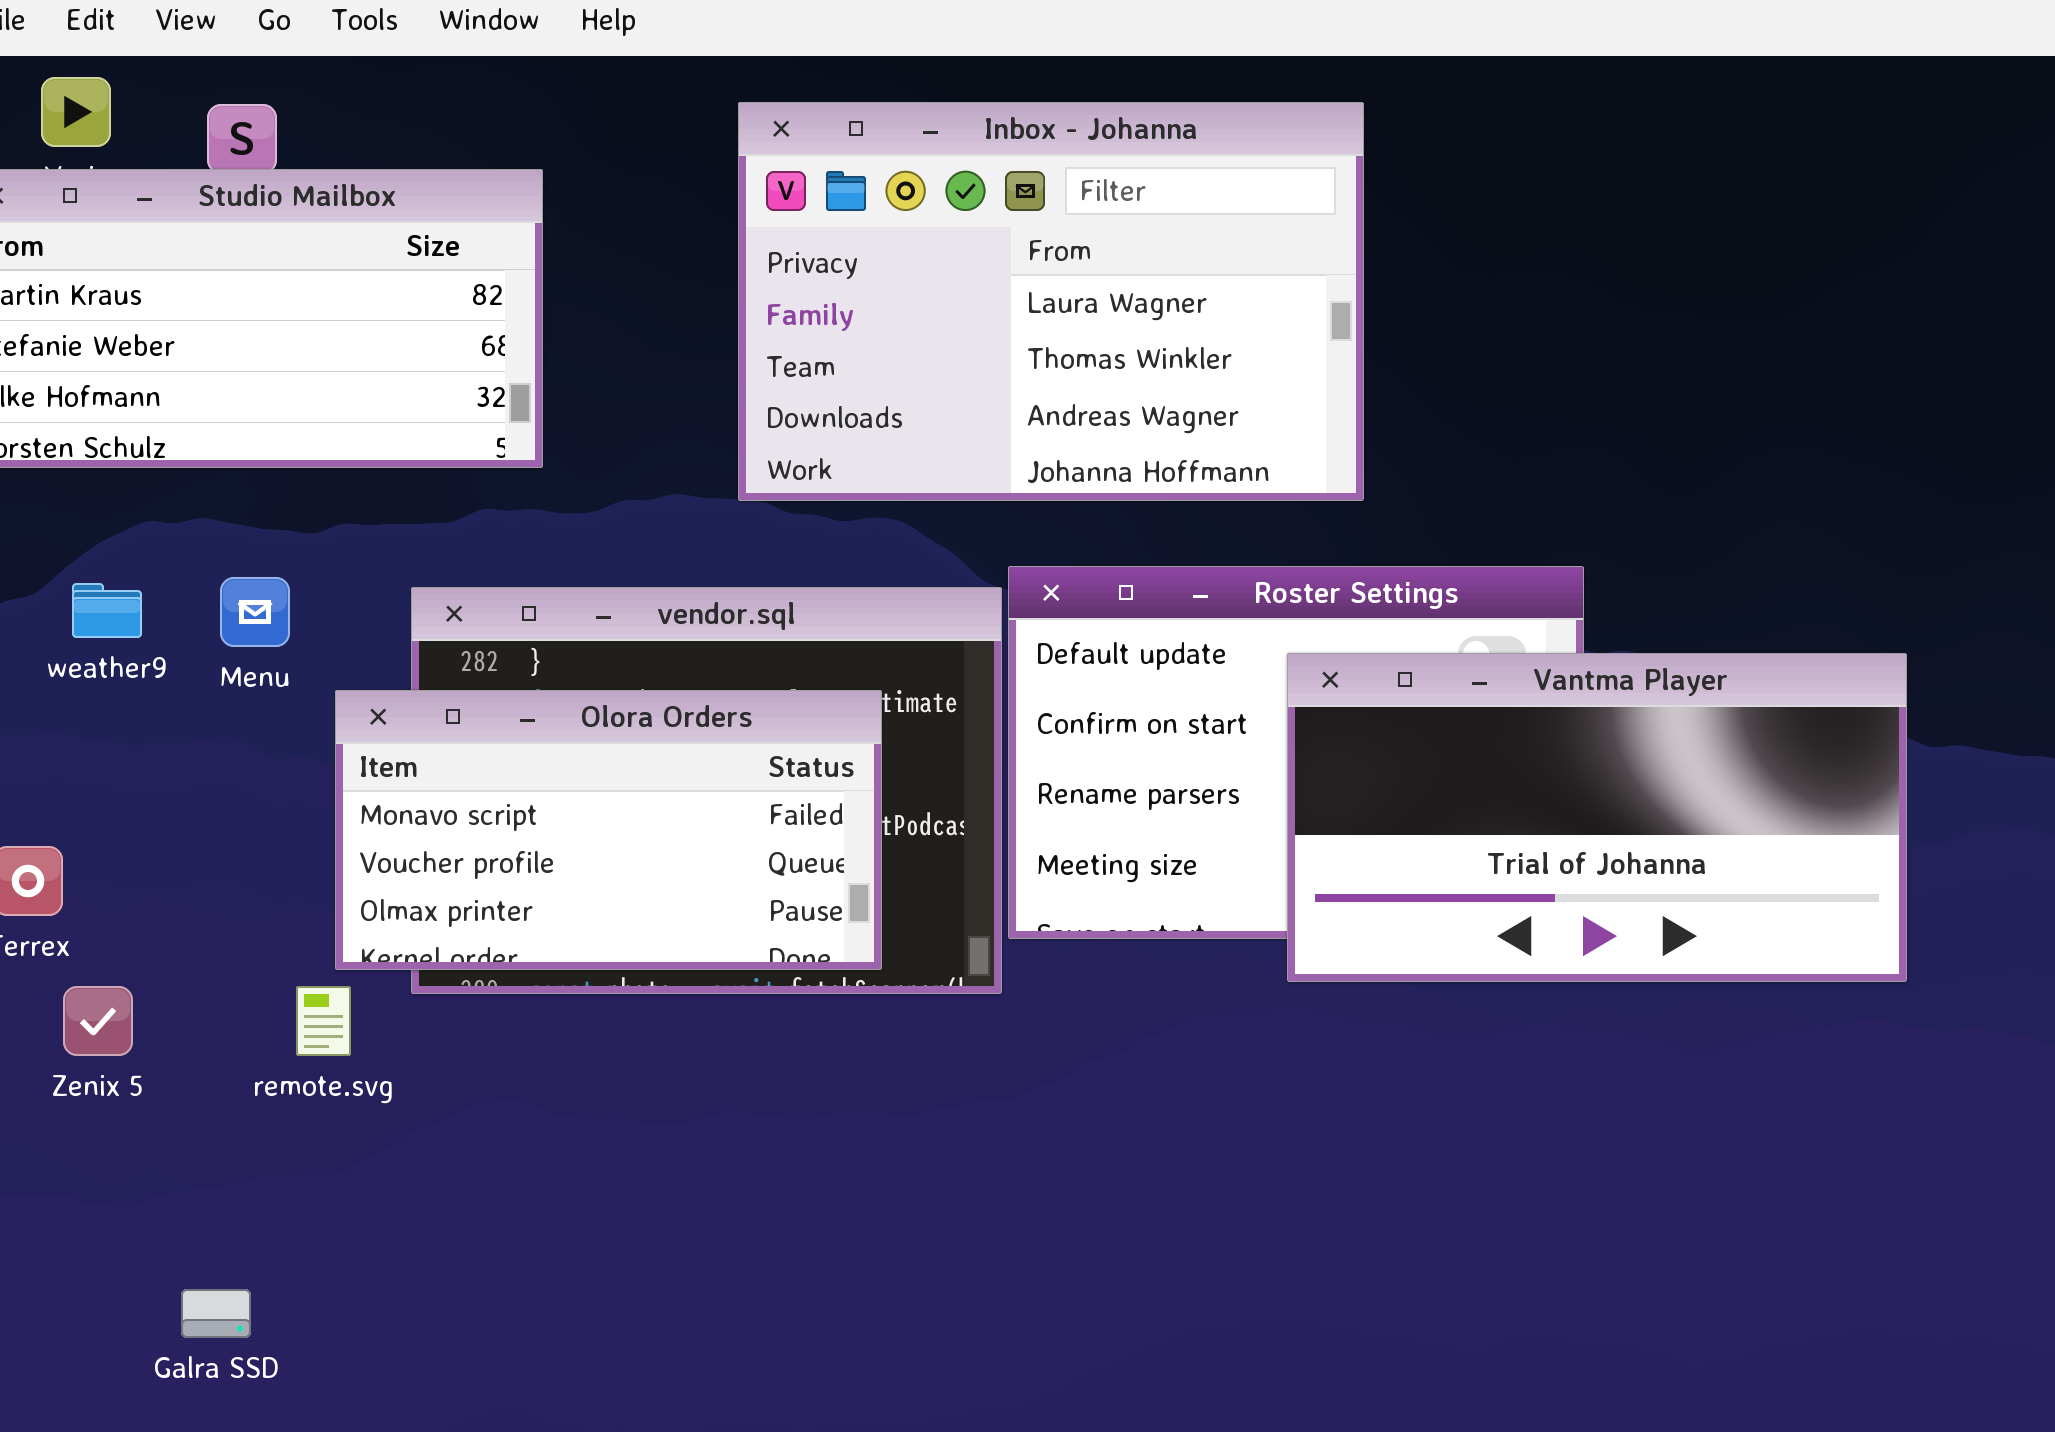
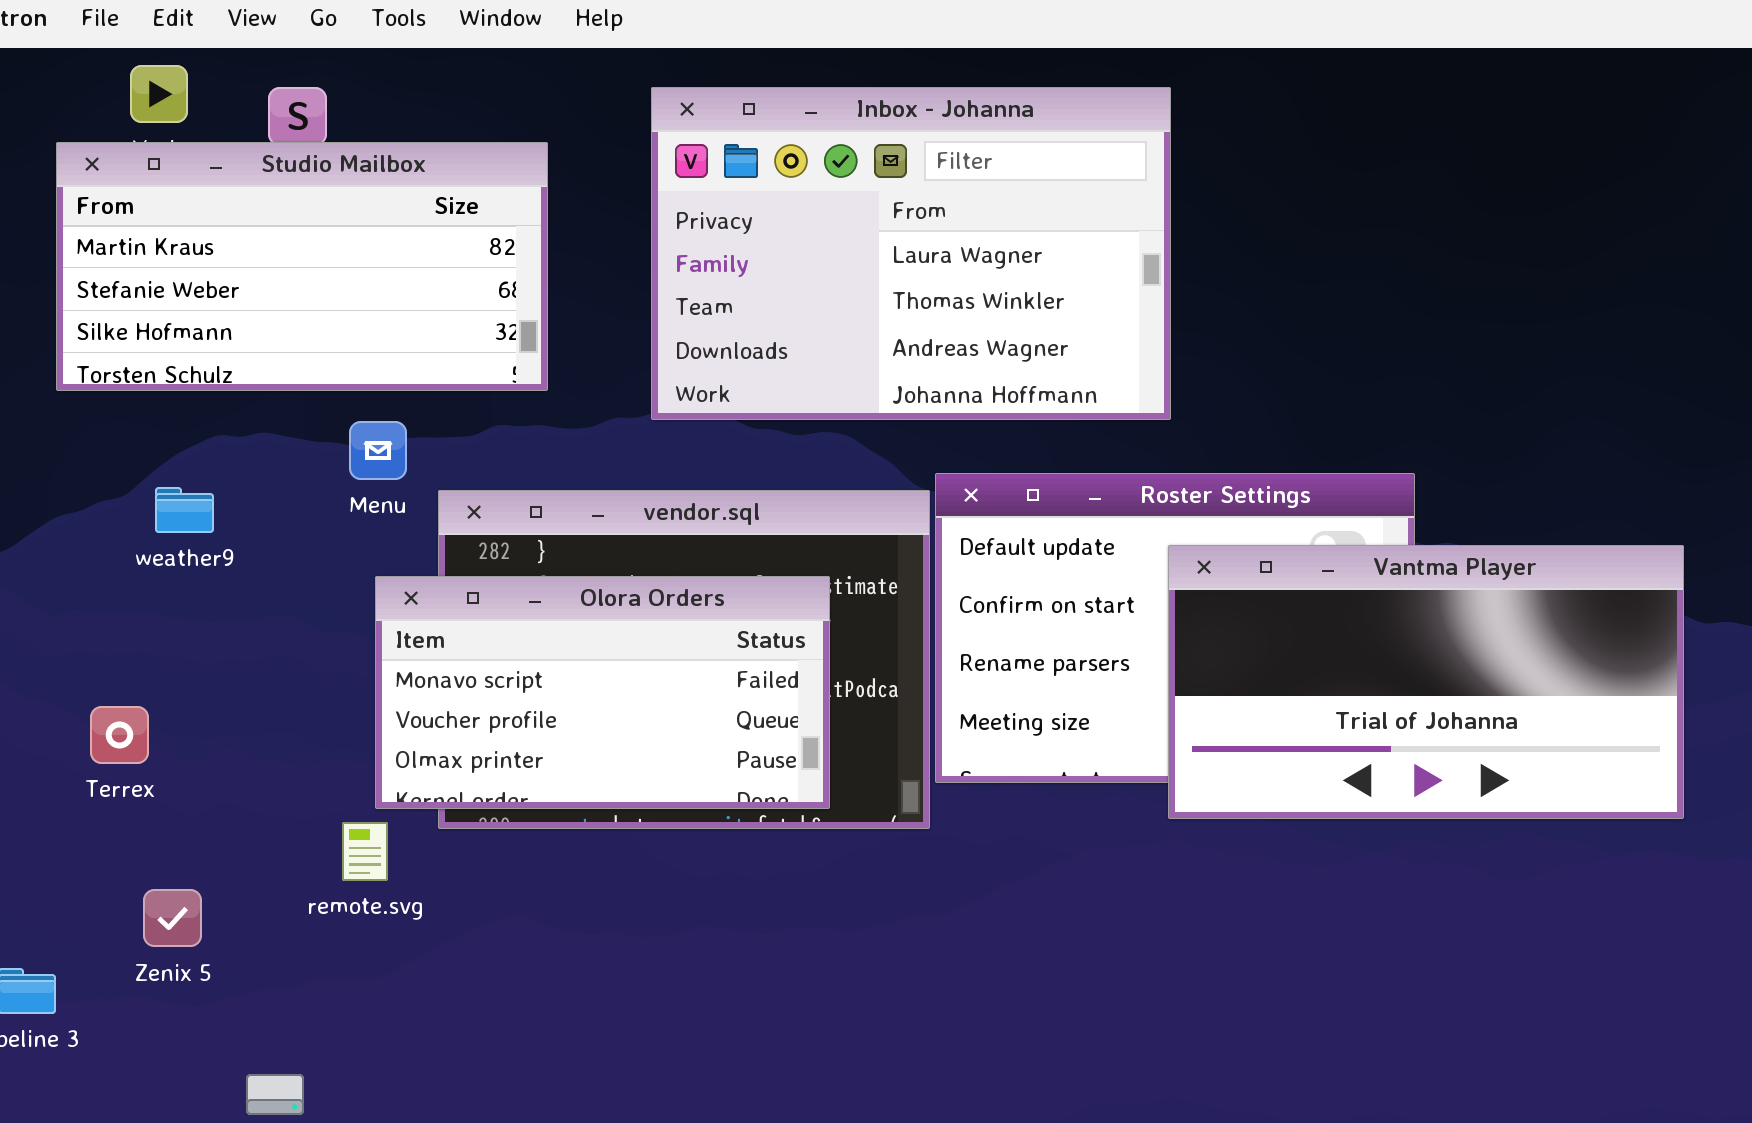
Inbox - Johanna: [738,102,1364,501] -> [651,87,1171,420], moved
Menu: [220,577,290,647] -> [349,421,407,480], moved
Zenix 5: [63,986,133,1056] -> [143,889,202,947], moved

